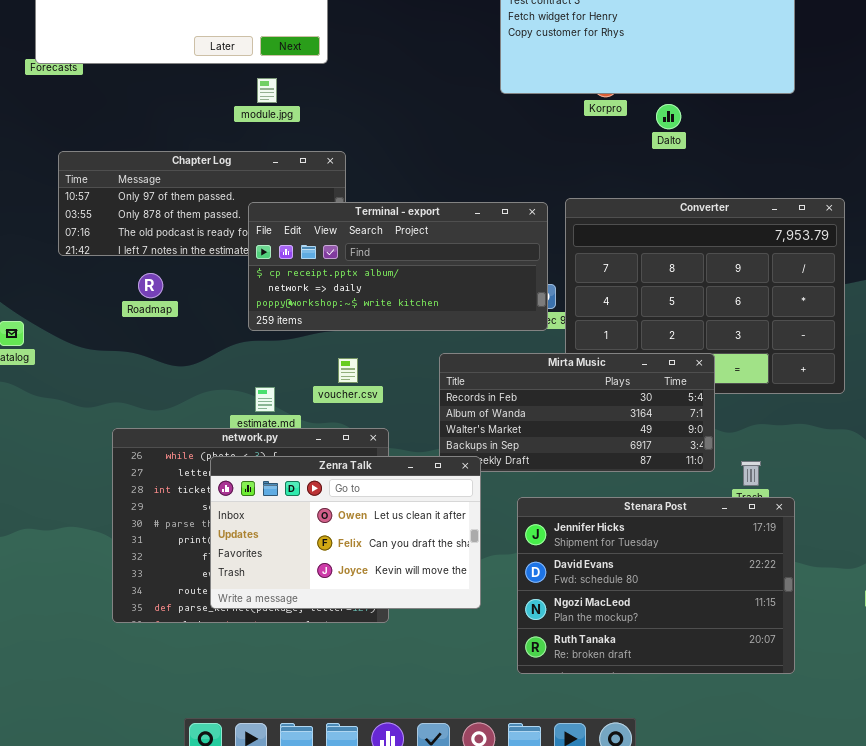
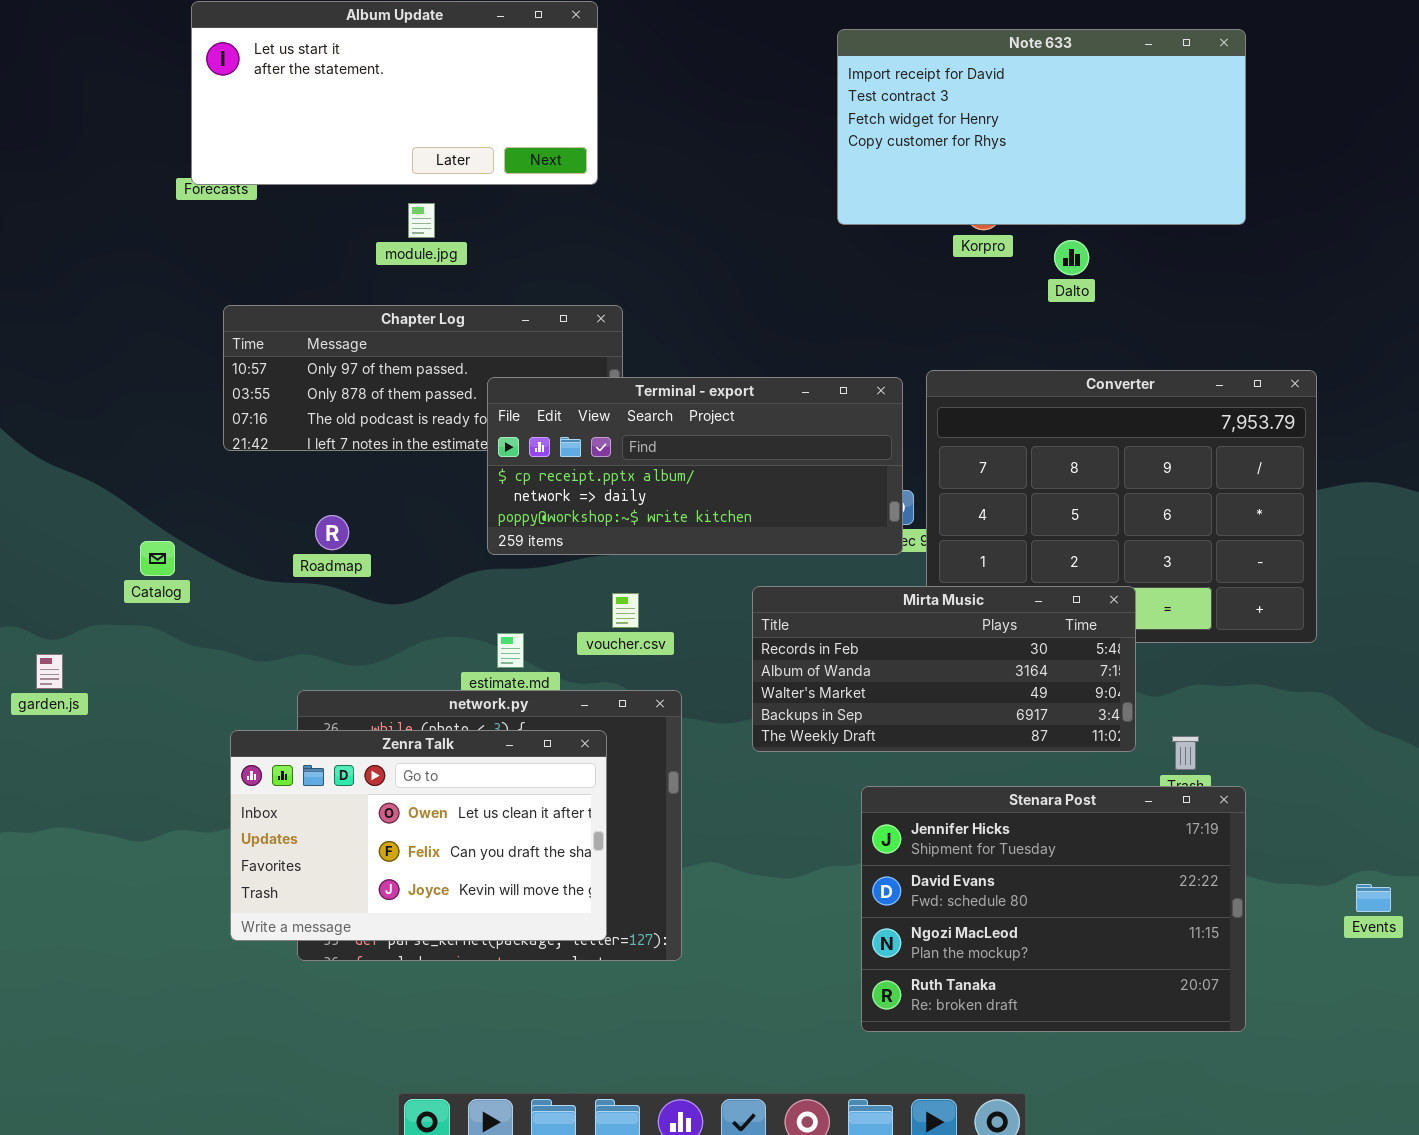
module.jpg: [257,78,277,103] -> [408,203,435,238], moved
Roadmap: [138,273,163,298] -> [315,515,349,550], moved
Zenra Talk: [210,456,481,609] -> [230,730,607,941], moved

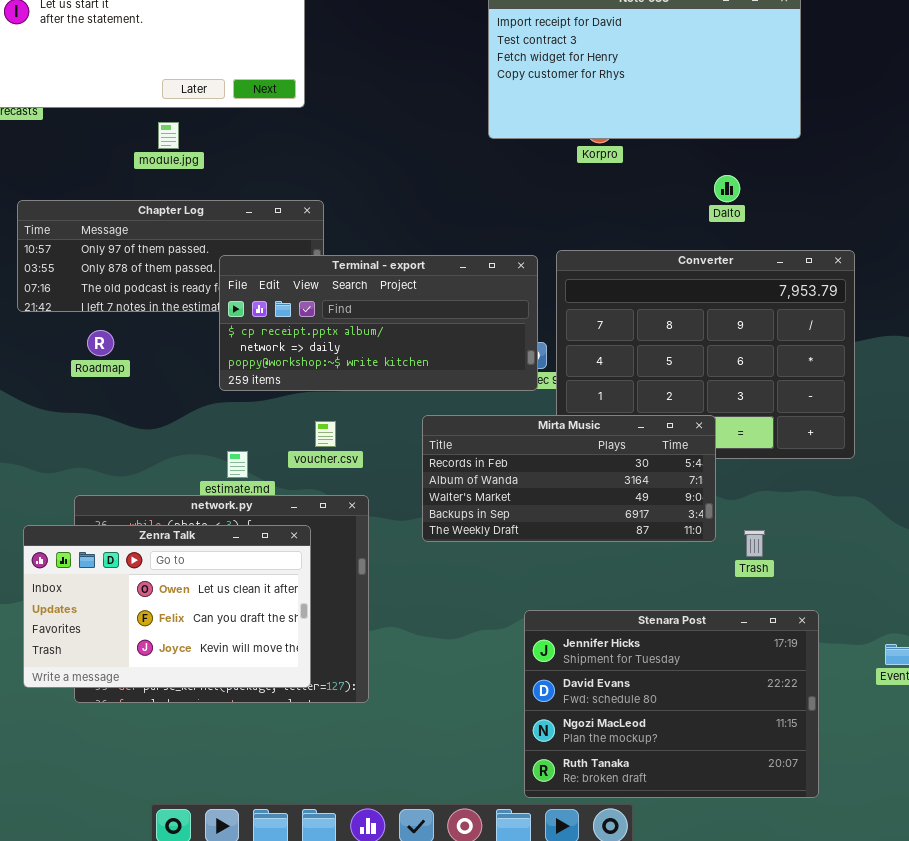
Dalto: [1054,240,1089,275] -> [714,175,740,202], moved
Roadmap: [315,515,349,550] -> [87,330,114,356], moved
Stenara Post: [861,786,1246,1032] -> [524,610,819,798], moved

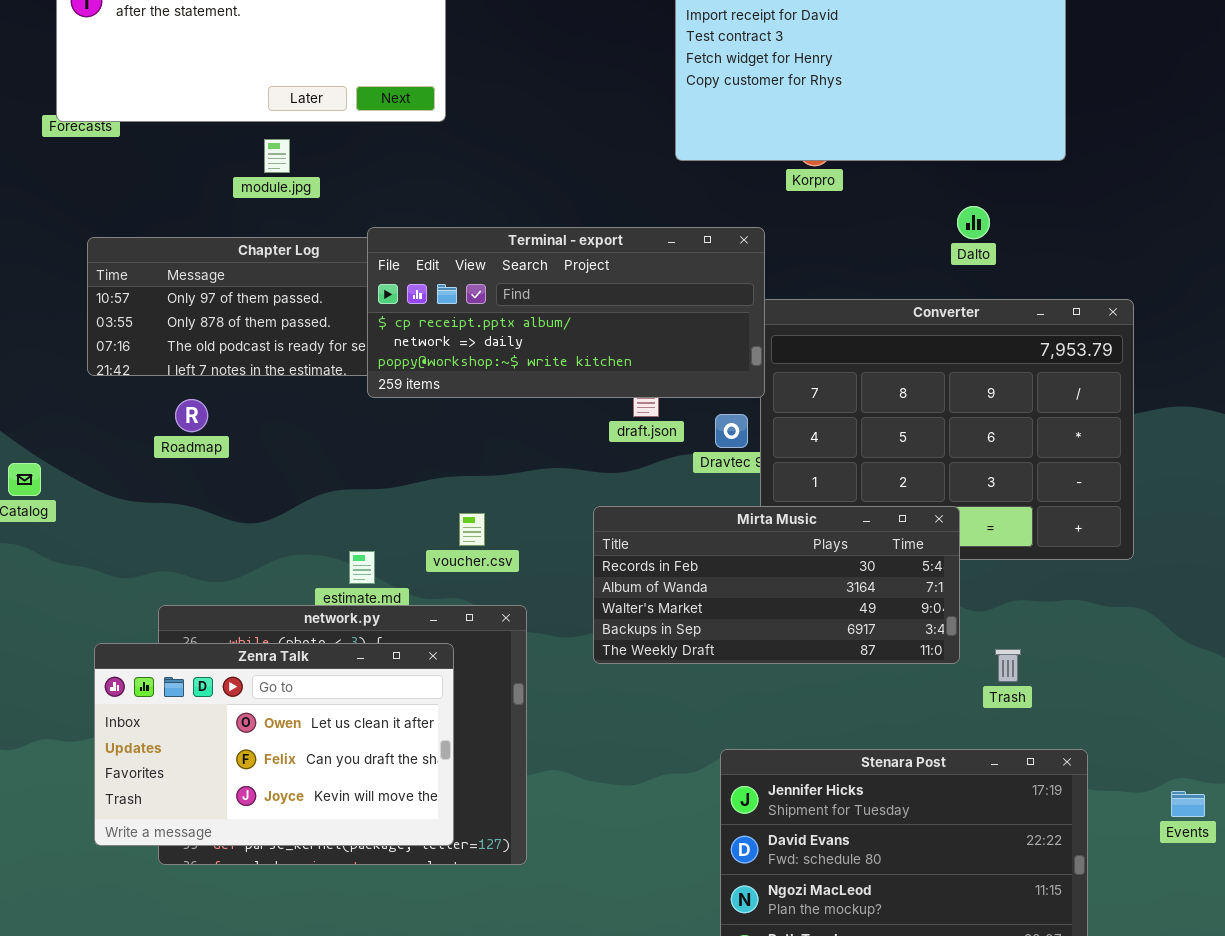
Terminal - export: [219,255,538,391] -> [367,227,765,398], moved

